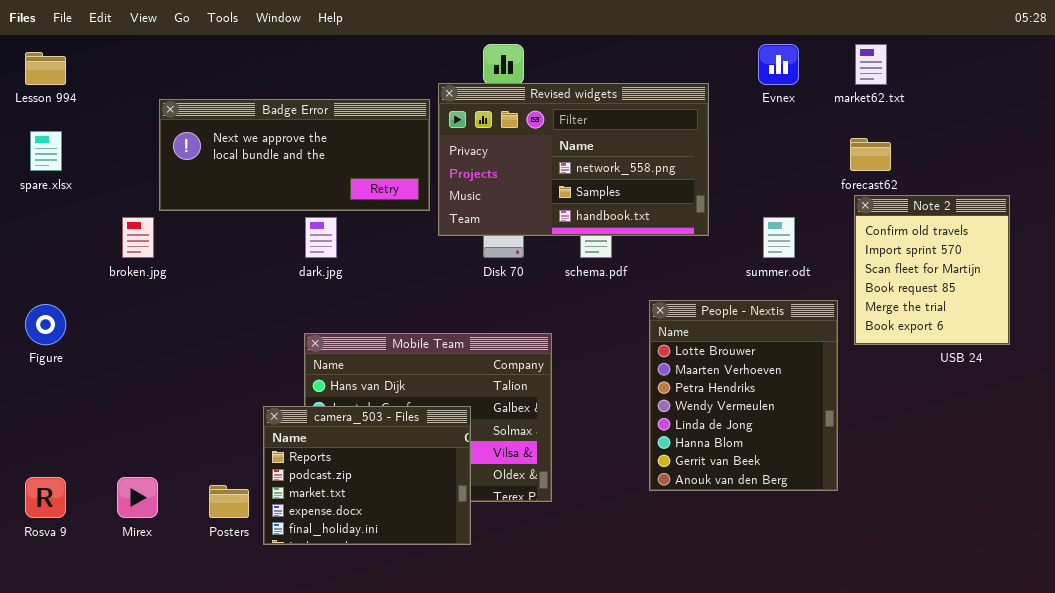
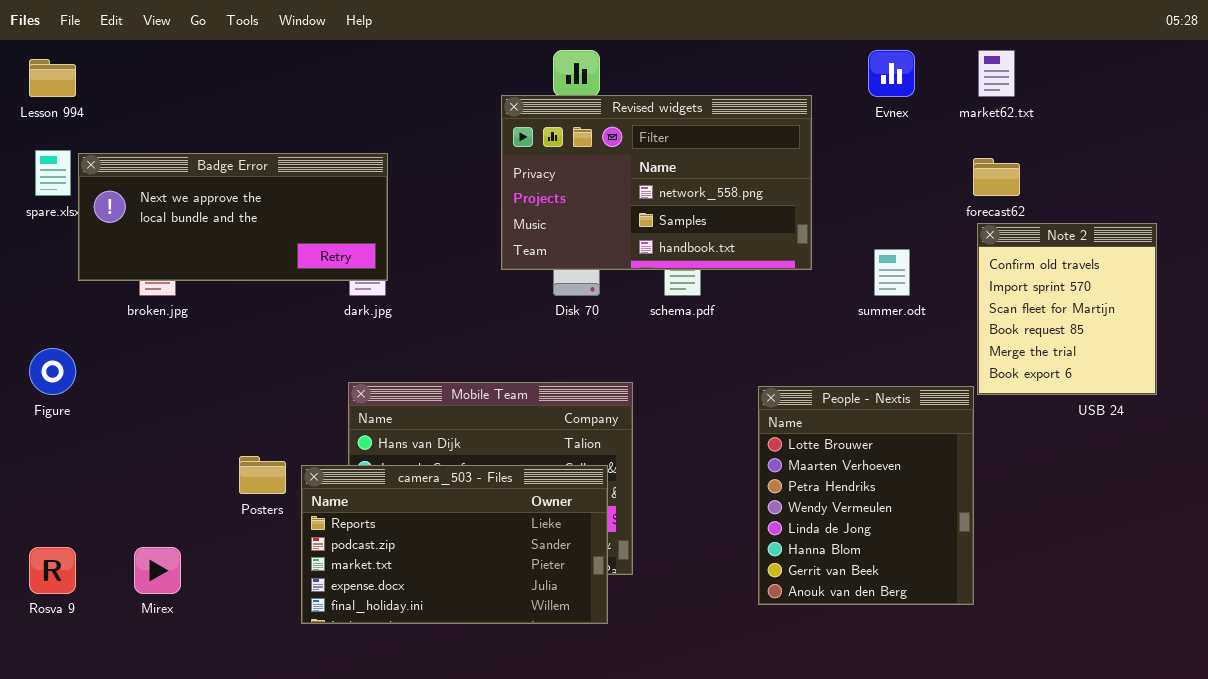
Badge Error: [159,99,430,211] -> [78,153,388,281], moved
People - Nextis: [649,300,838,491] -> [758,386,974,605], moved
camera_503 - Files: [263,406,471,545] -> [301,465,608,624], resized
Posters: [209,485,249,518] -> [239,456,286,494], moved

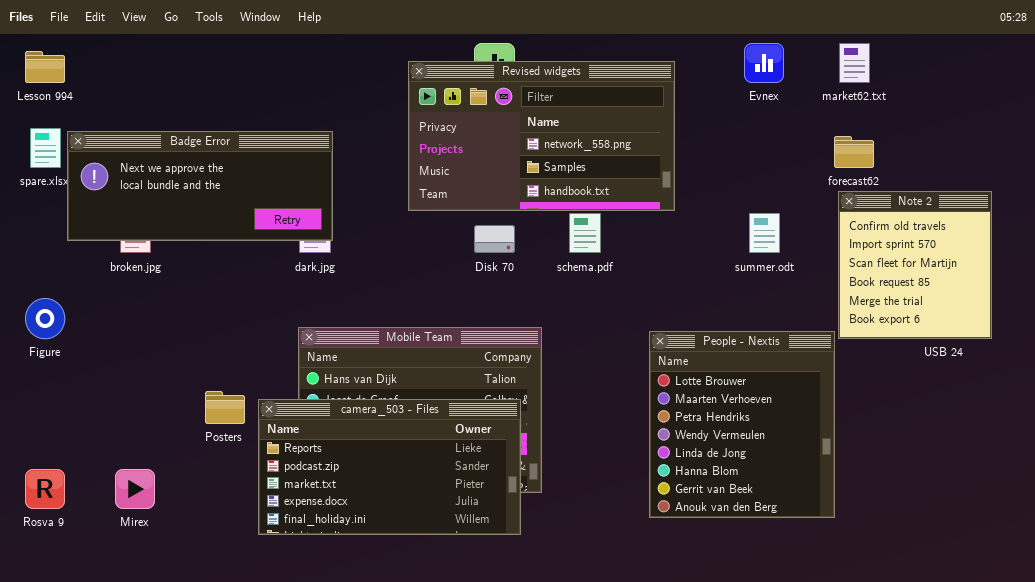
Revised widgets: [501,95,812,270] -> [408,61,675,211], moved

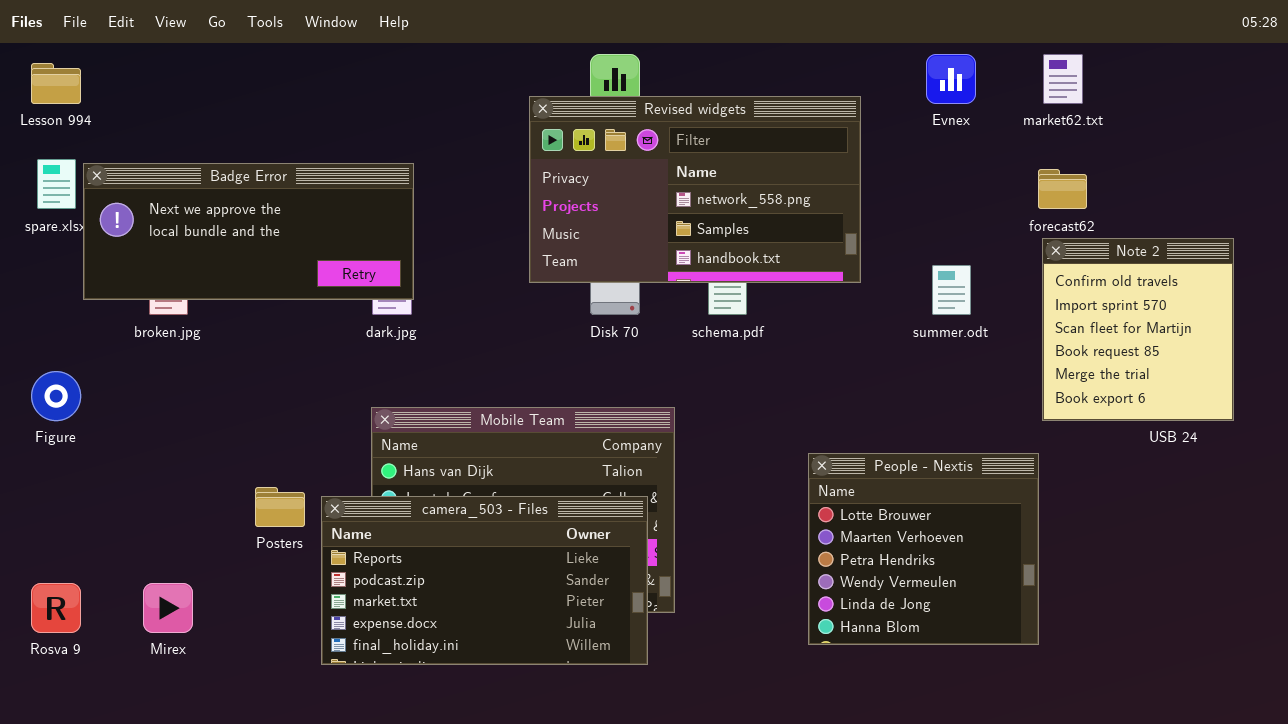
Revised widgets: [408,61,675,211] -> [529,96,861,283], moved
People - Nextis: [649,331,835,518] -> [808,453,1039,645], resized

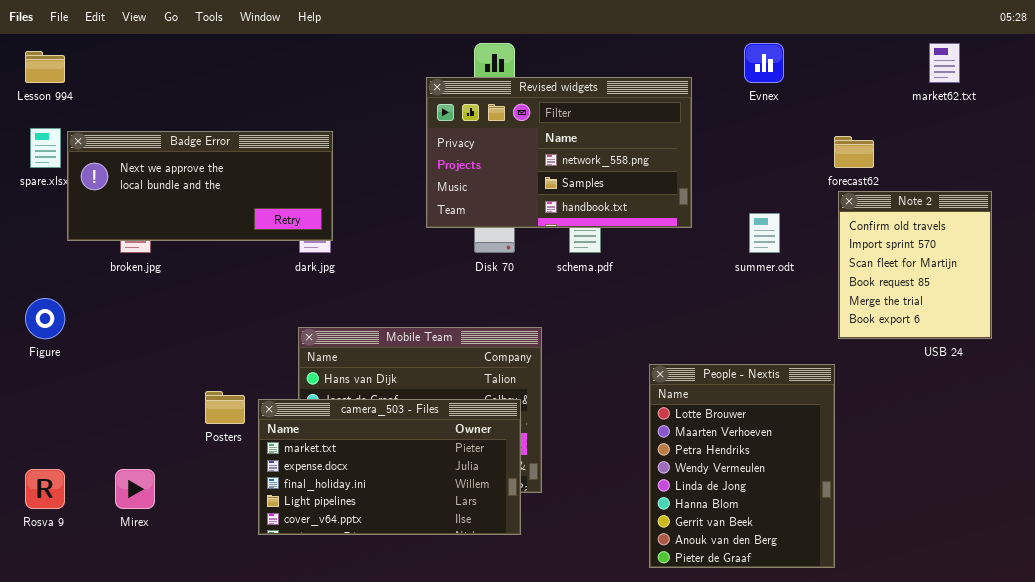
market62.txt: [1043,54,1083,104] -> [929,43,960,83], moved
People - Nextis: [808,453,1039,645] -> [649,364,835,568], resized
camera_503 - Files: [321,496,648,665] -> [258,399,521,535], scrolled down 2 rows

